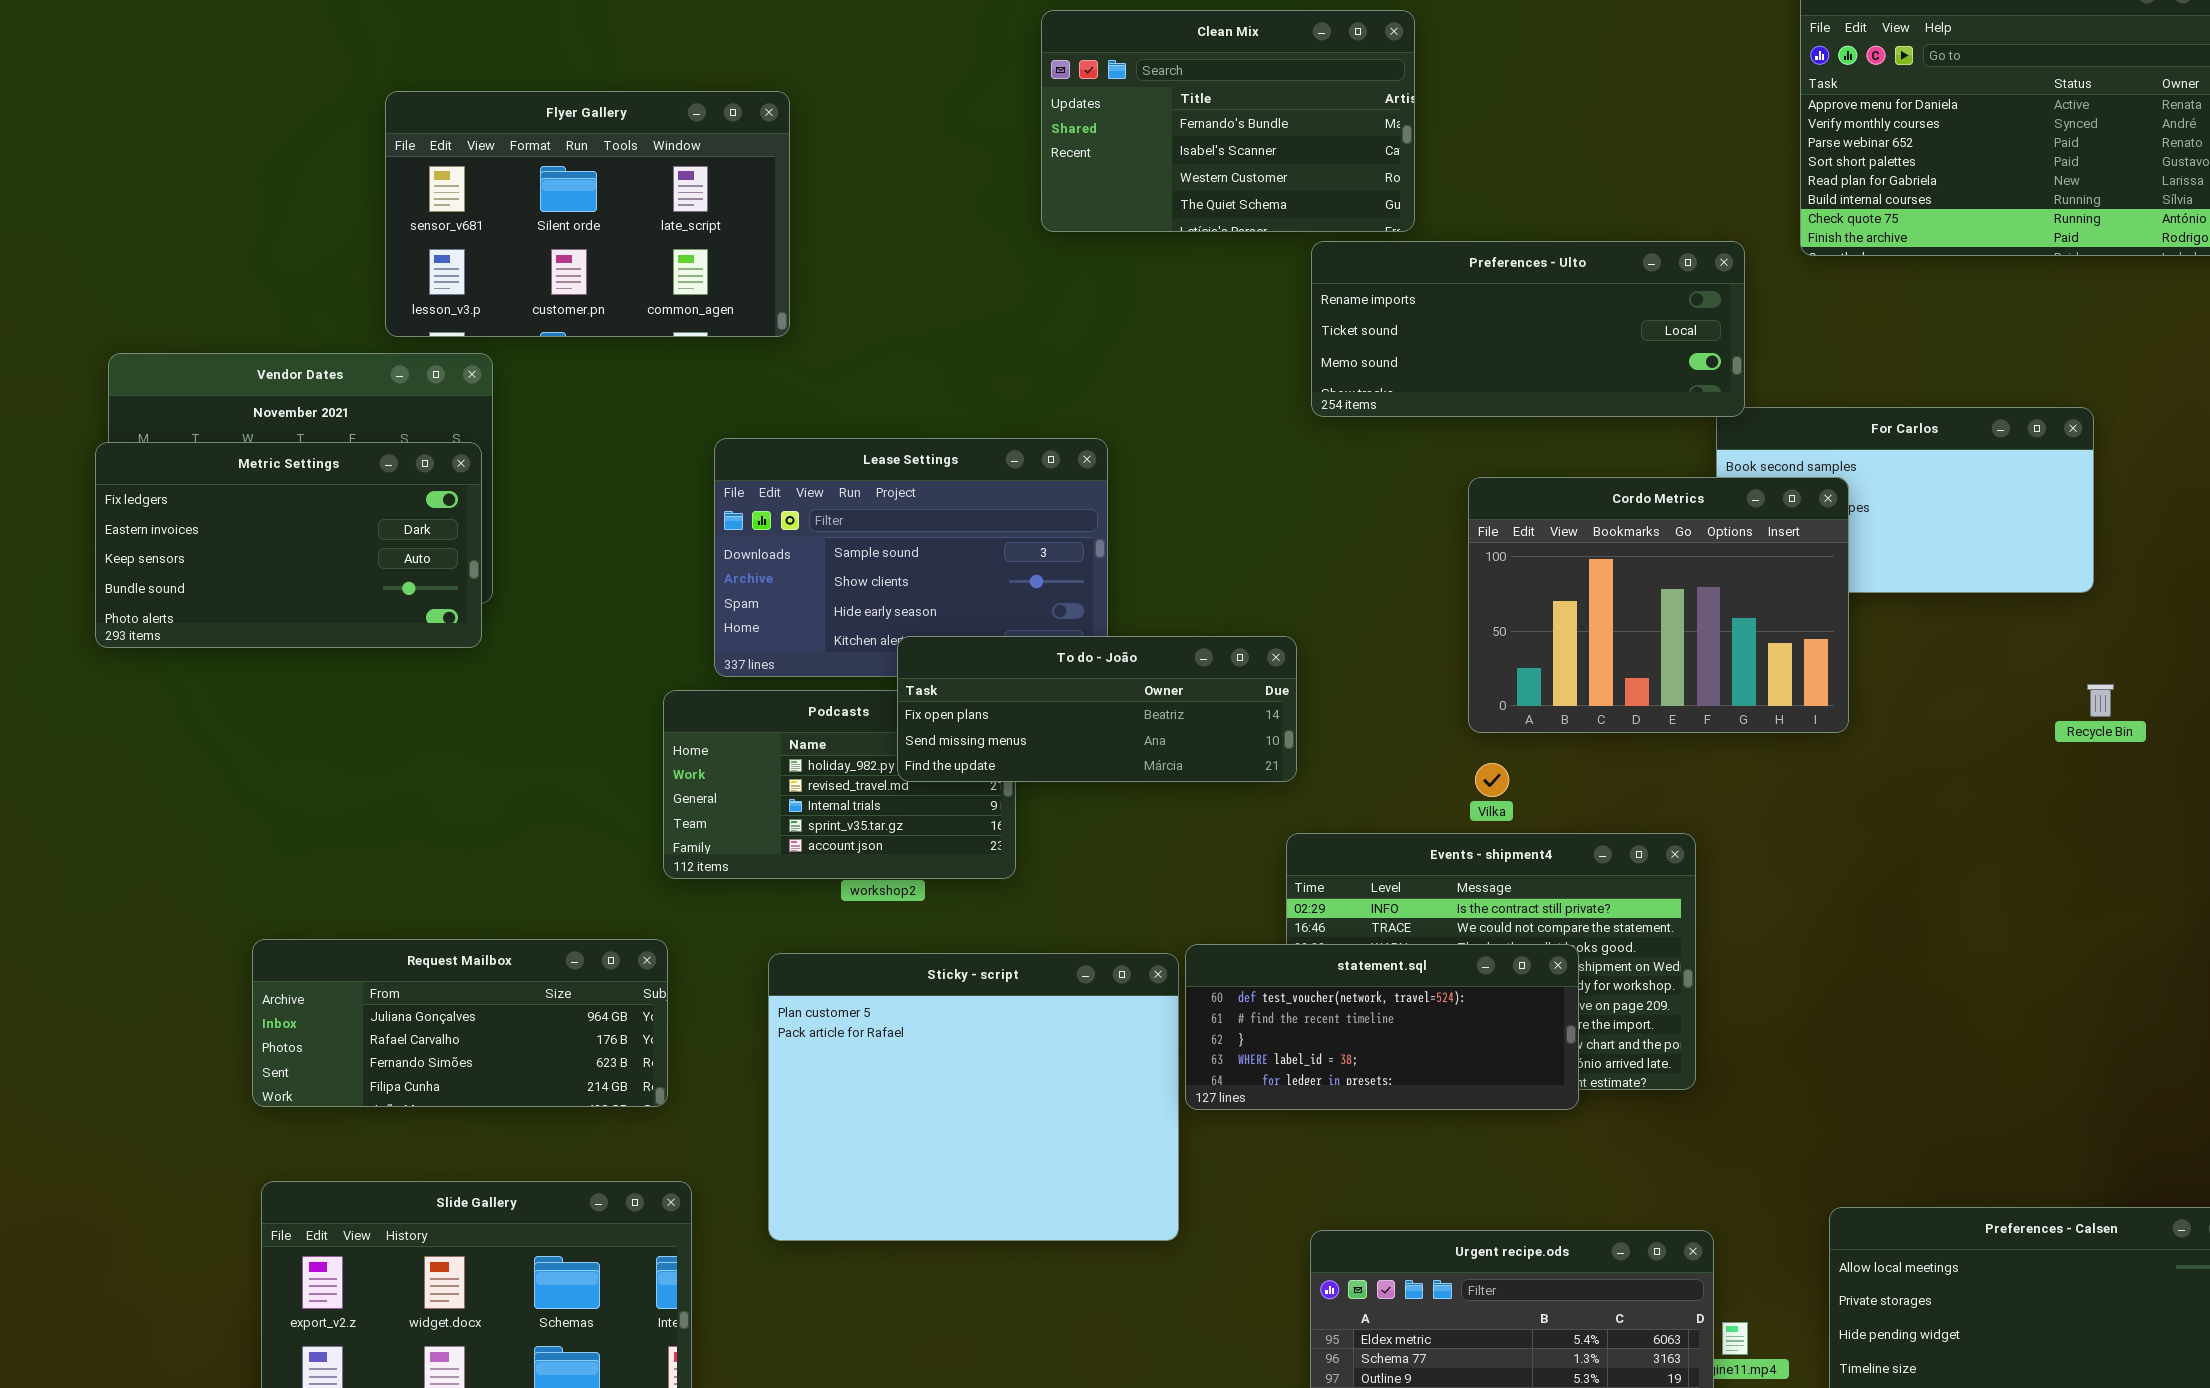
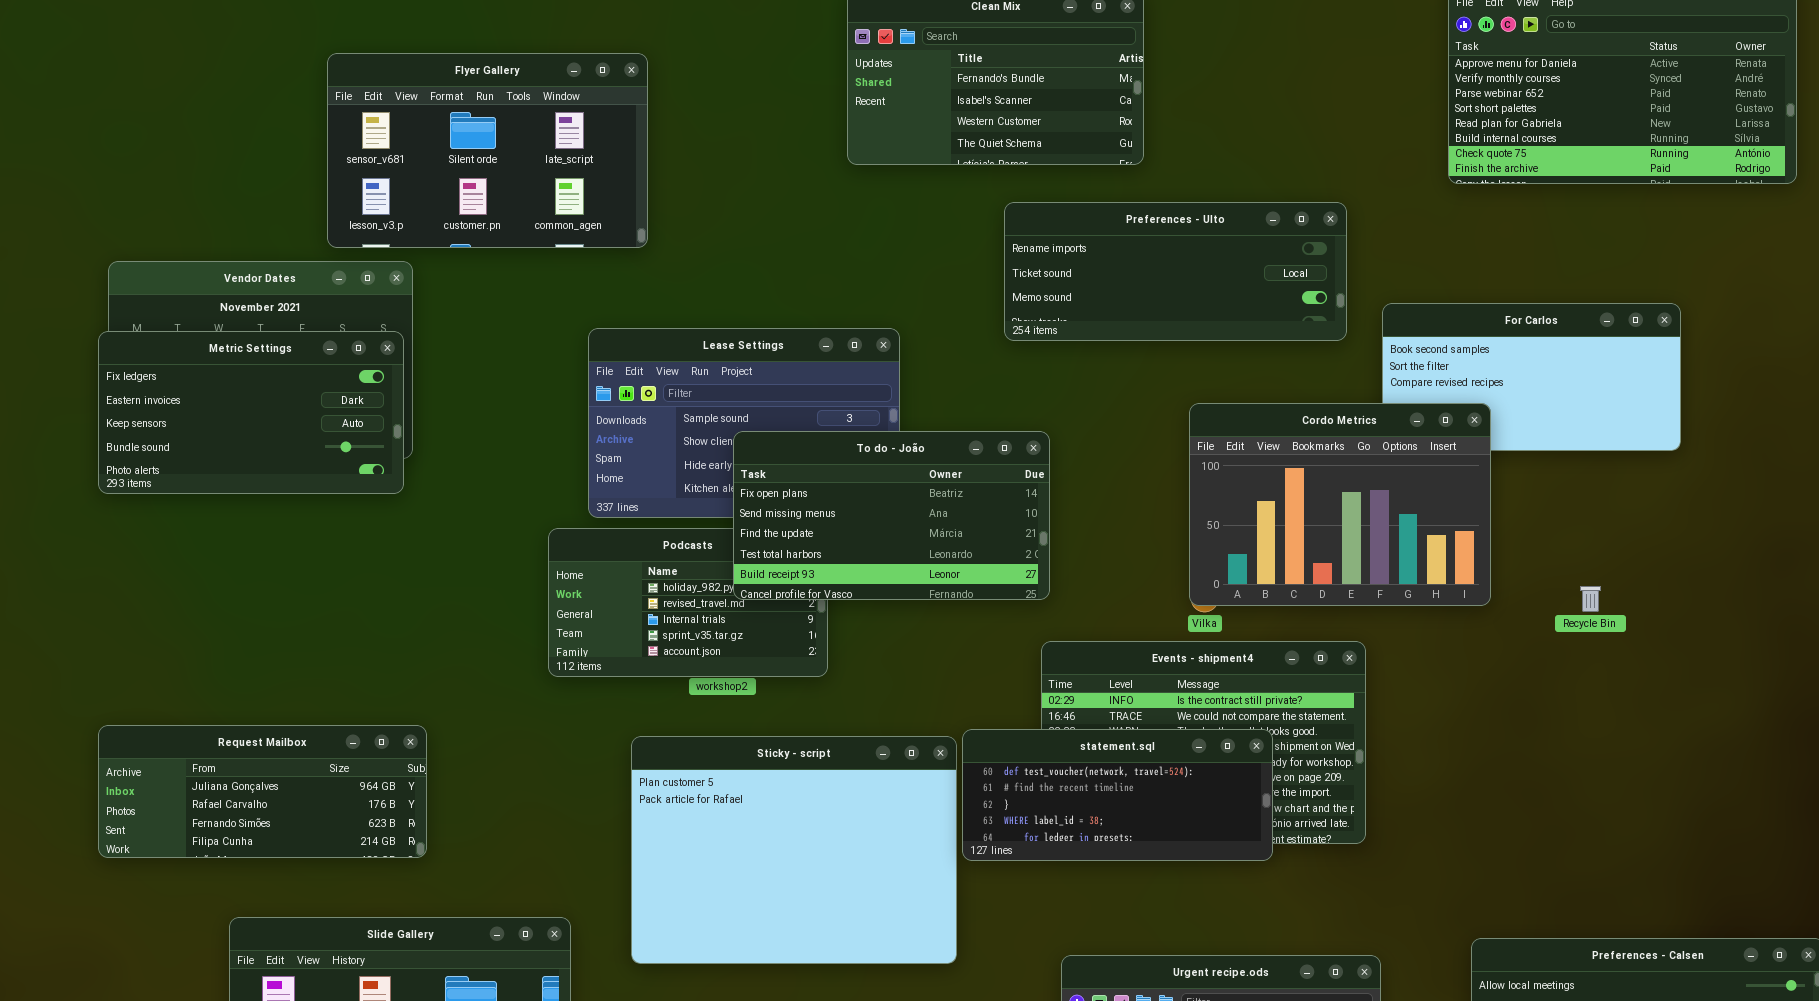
Preferences - Ulto: [1311,241,1745,417] -> [1004,202,1347,341], moved
Cordo Metrics: [1468,477,1849,733] -> [1189,403,1491,606], moved
To do - João: [897,636,1297,782] -> [733,431,1050,600], resized
Recycle Bin: [2087,684,2114,717] -> [1580,586,1601,612], moved
Request Mailbox: [252,939,668,1107] -> [98,725,427,858], moved

